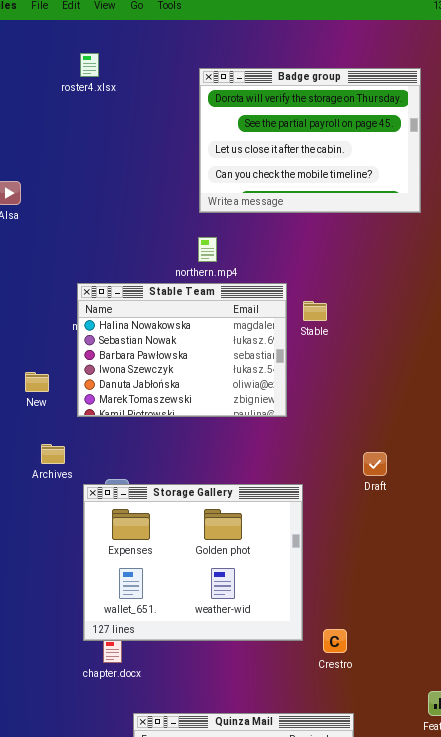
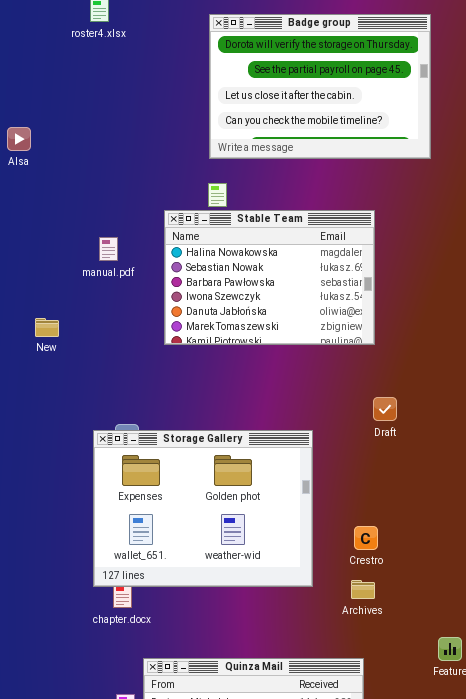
Stable Team: [77,283,287,417] -> [164,210,375,345], moved
Archives: [41,444,65,464] -> [351,580,375,599], moved
Crestro: [323,629,347,653] -> [354,526,378,550], moved

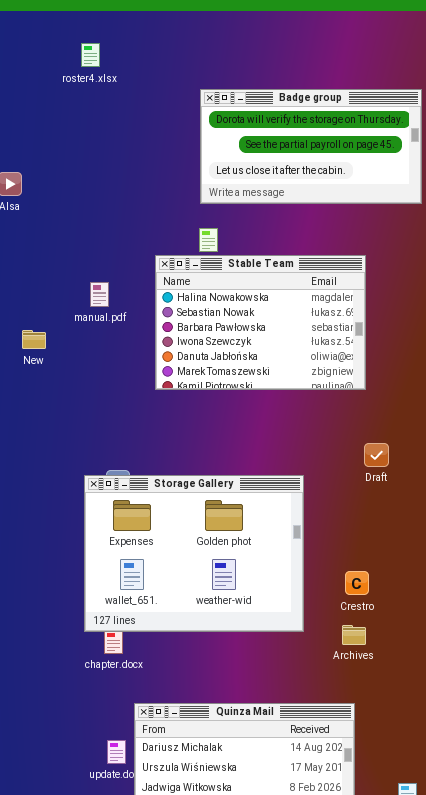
Badge group: [209,14,431,159] -> [200,89,422,204], resized
New: [35,318,59,337] -> [22,330,46,349], moved

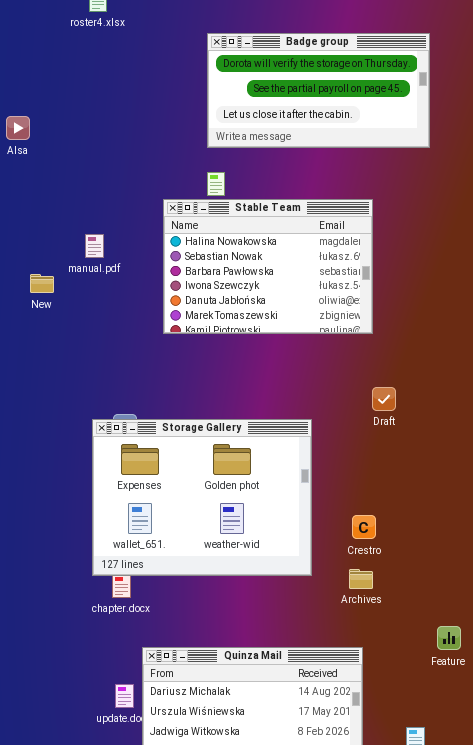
manual.pdf: [90,282,109,307] -> [85,234,104,258], moved

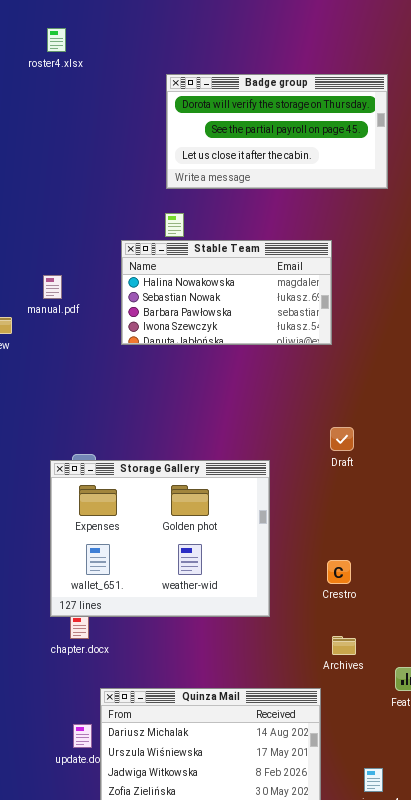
Stable Team: [163,199,373,334] -> [121,240,332,345], resized
Crestro: [352,515,376,539] -> [327,560,351,584], moved
Archives: [349,569,373,589] -> [332,636,356,655], moved

